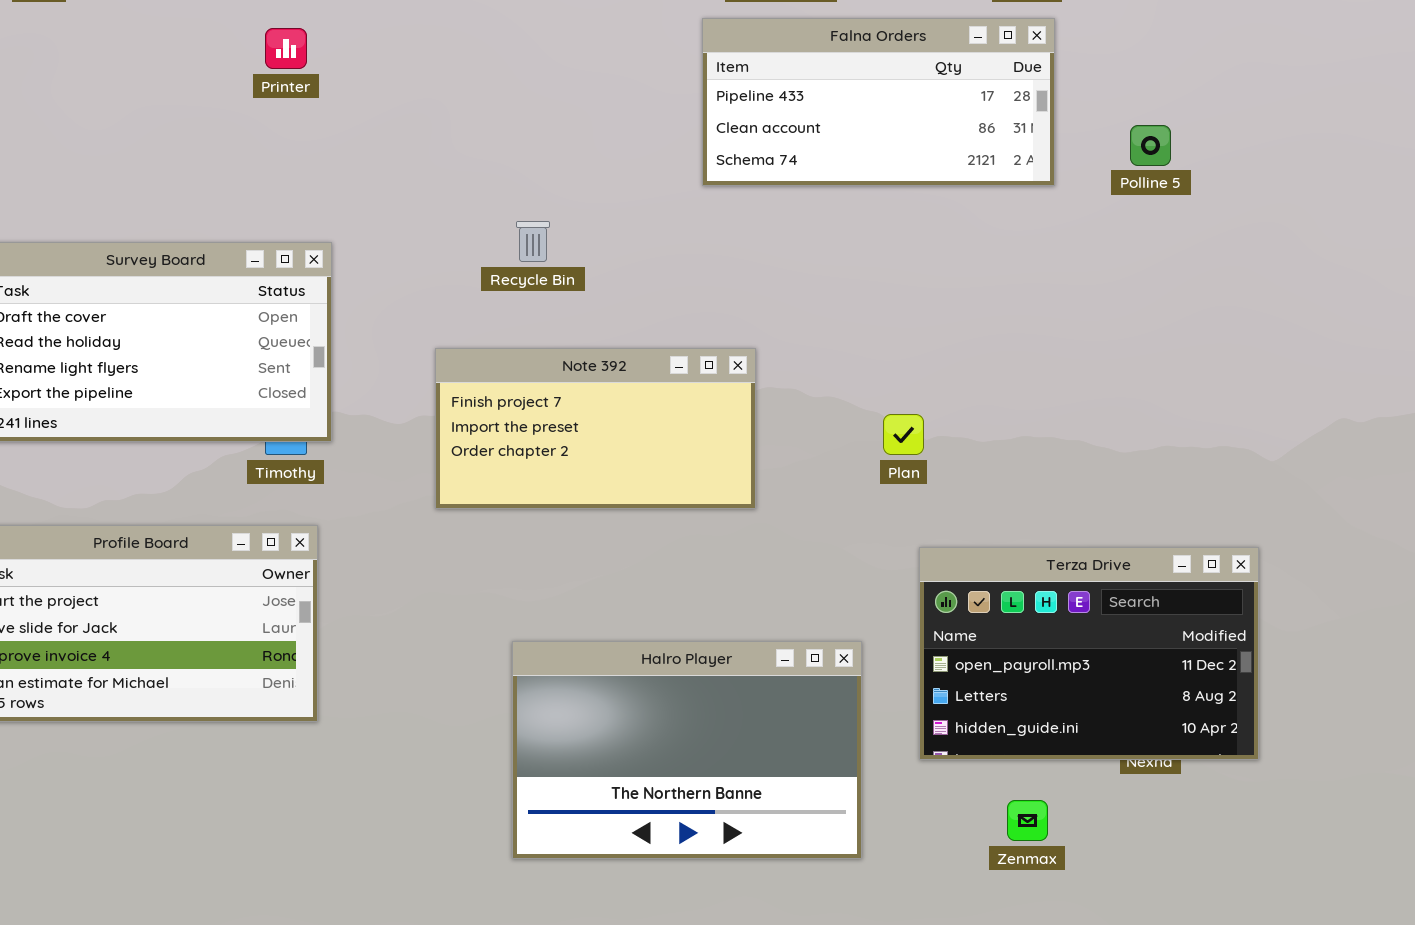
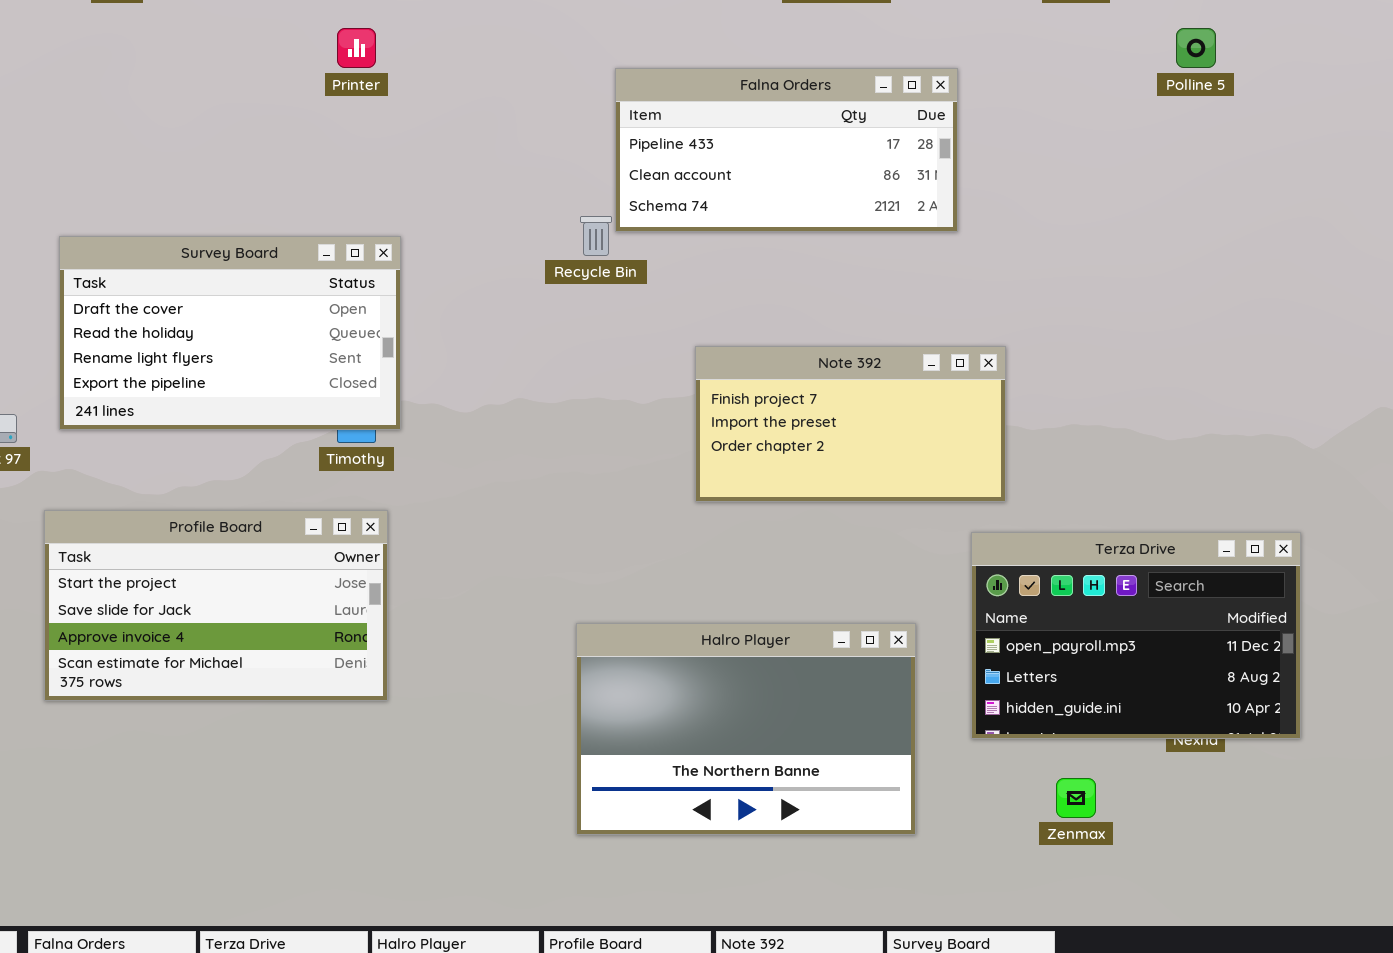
Falna Orders: [702,18,1055,186] -> [615,68,958,232], moved
Polline 5: [1130,125,1171,166] -> [1176,28,1216,68], moved
Note 392: [435,348,756,509] -> [695,346,1006,502], moved

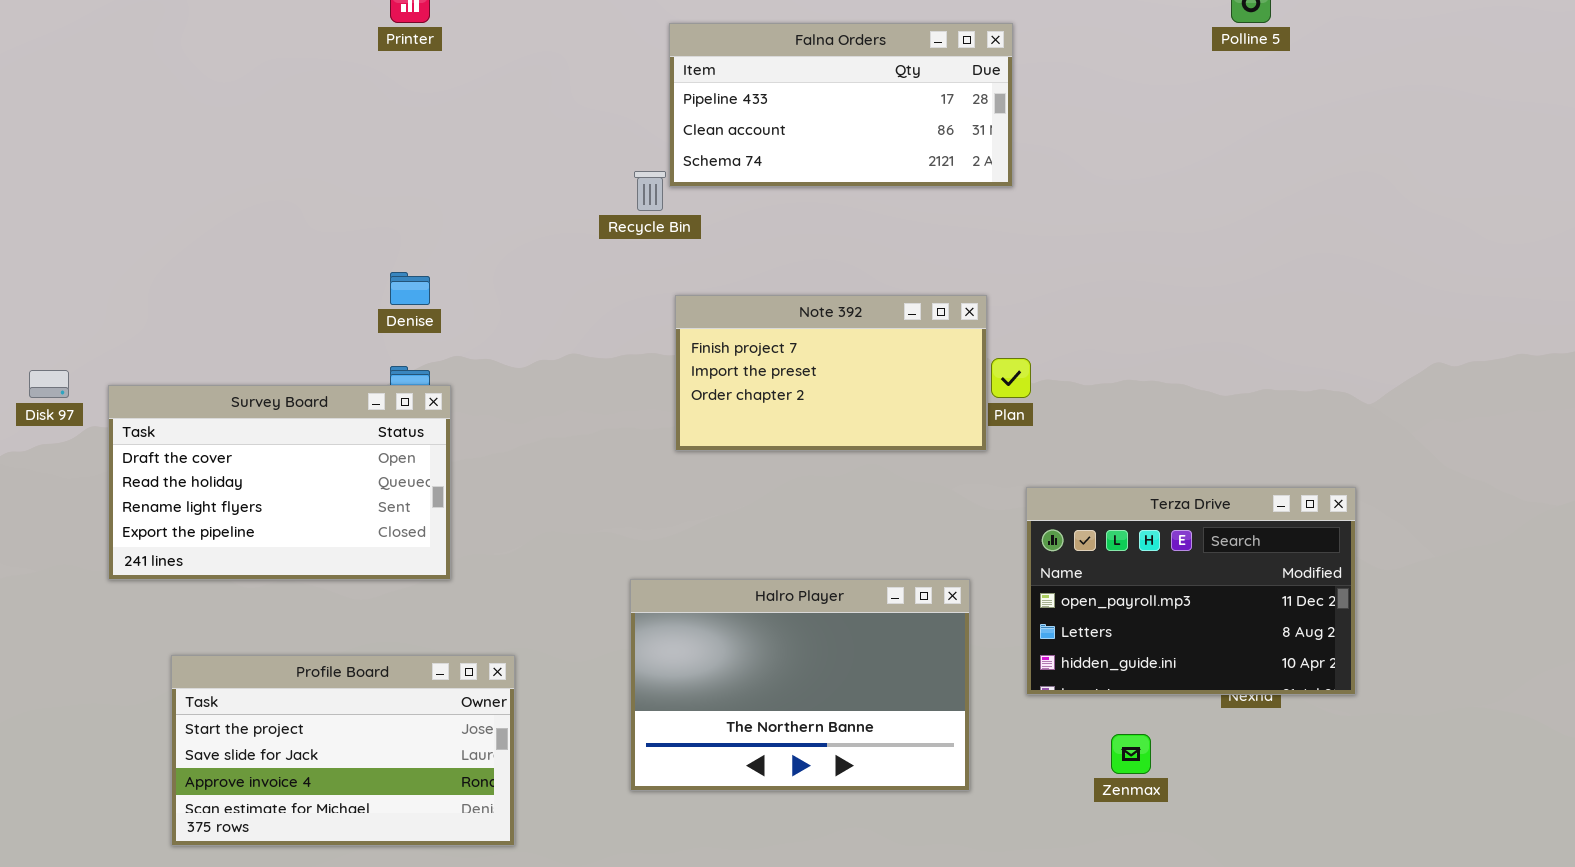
Survey Board: [59,236,401,430] -> [108,385,451,580], moved
Note 392: [695,346,1006,502] -> [675,295,987,451], moved
Profile Board: [44,510,388,701] -> [171,655,515,846], moved

